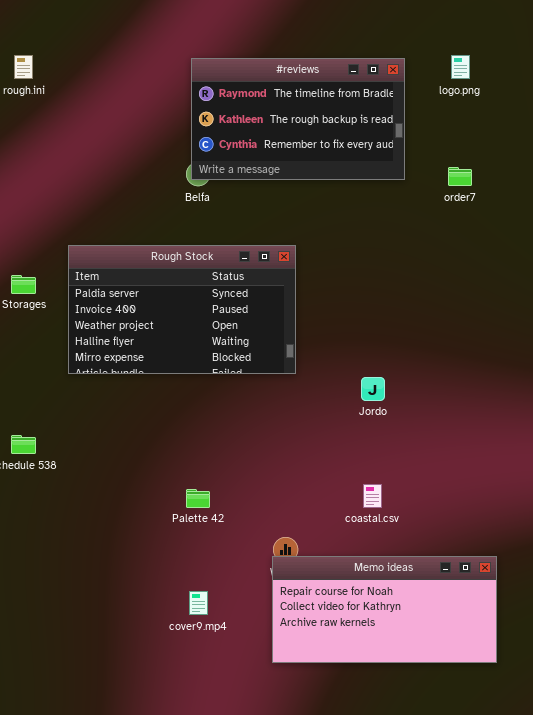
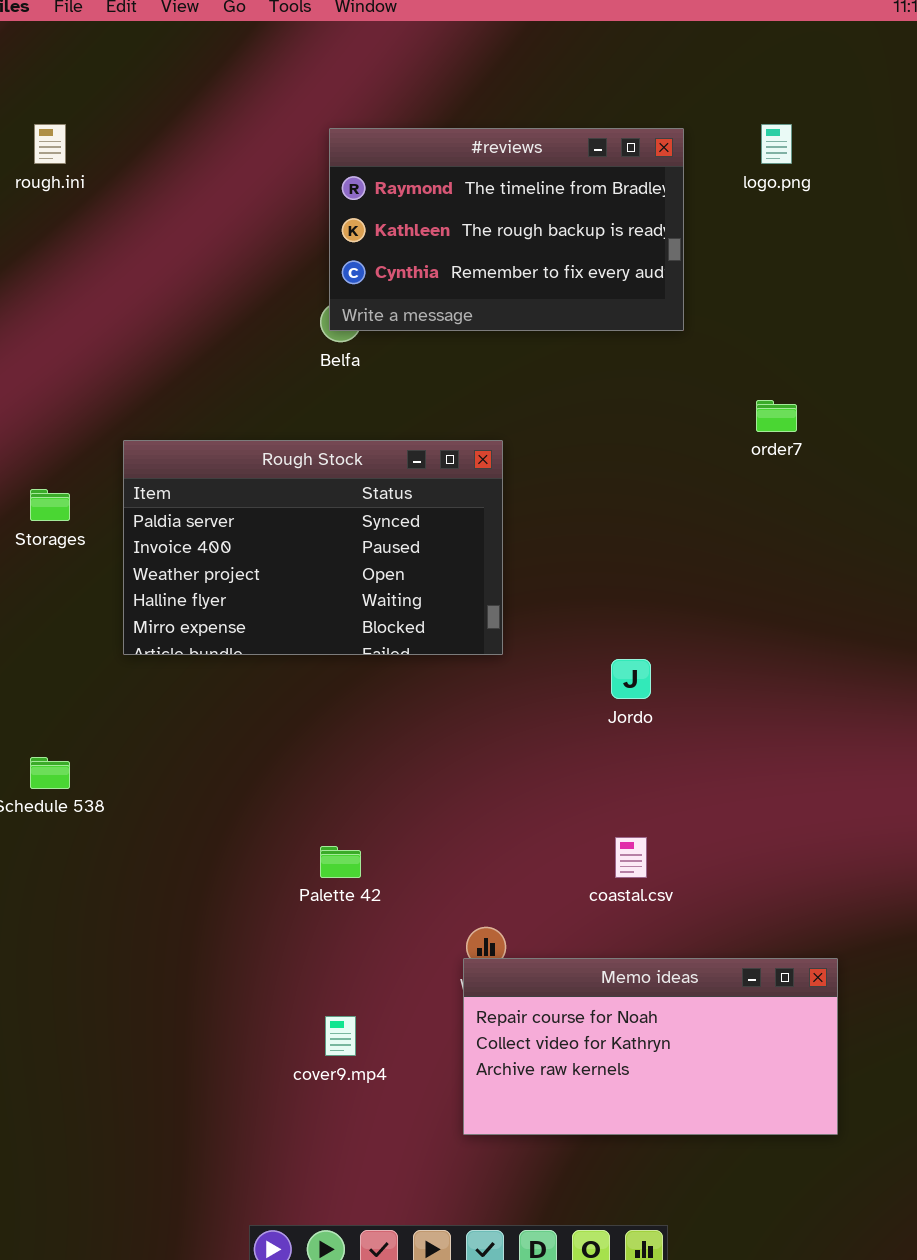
order7: [448,167,472,186] -> [756,400,797,432], moved

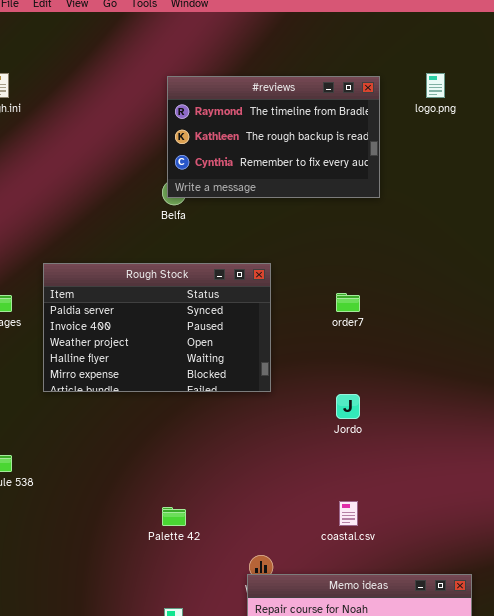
order7: [756,400,797,432] -> [336,293,360,312], moved

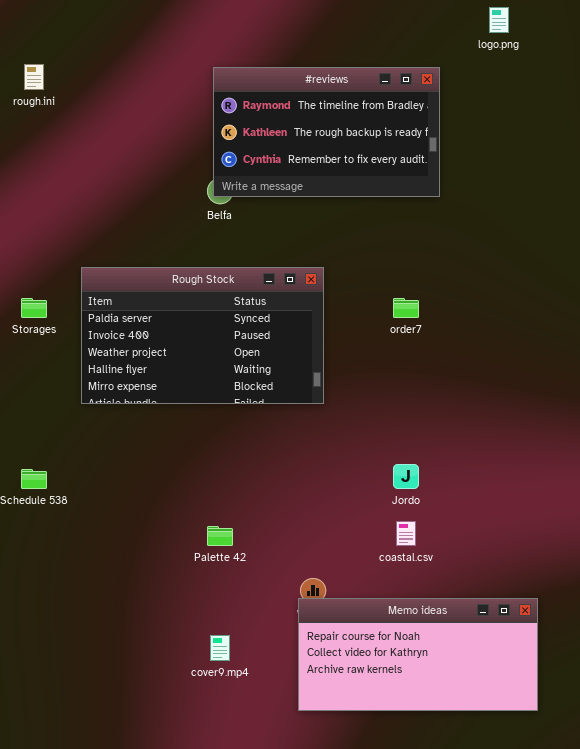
logo.png: [426,73,445,98] -> [489,7,509,33], moved
Jordo: [336,394,360,419] -> [393,464,419,489], moved

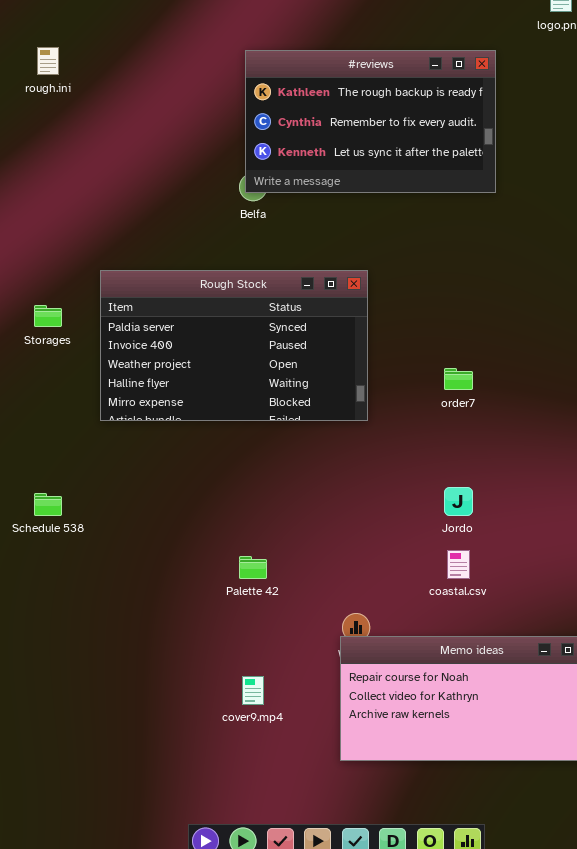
#reviews: [213,67,440,197] -> [245,50,496,193], scrolled down 1 row
order7: [393,298,419,318] -> [444,368,473,390], moved

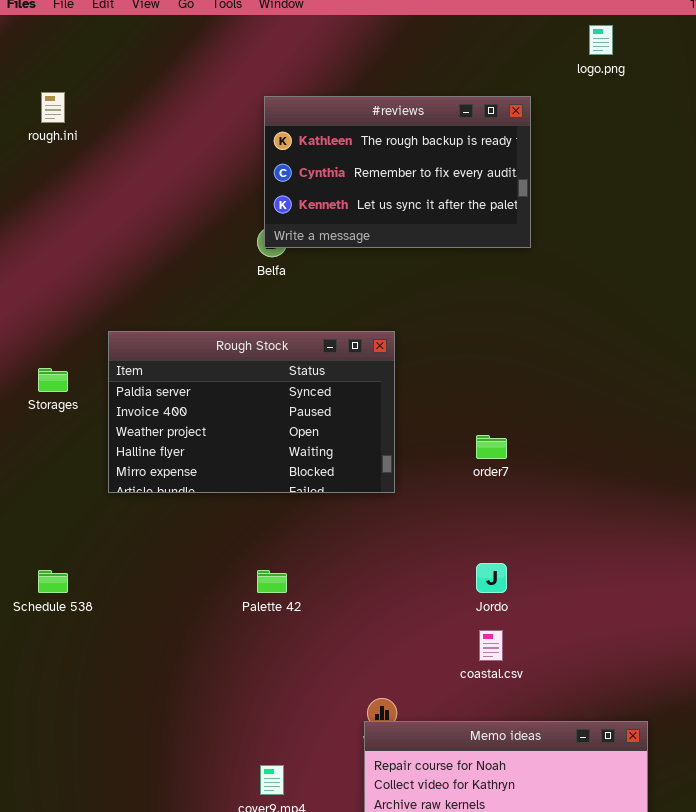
Palette 42: [239,556,267,579] -> [257,570,287,593], moved

